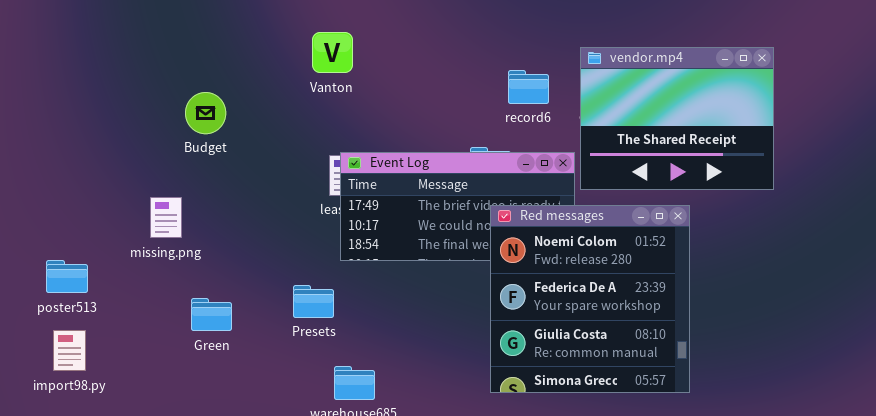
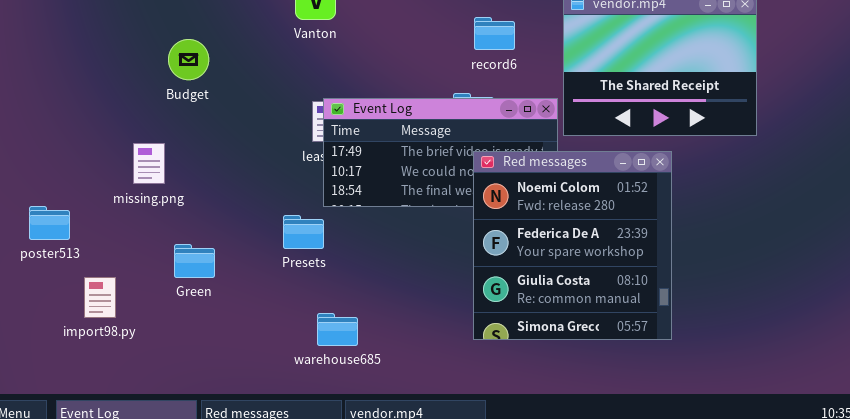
record6: [508,70,549,104] -> [474,17,515,50], moved
Presets: [293,285,334,318] -> [283,215,324,249], moved
import98.py: [53,330,86,371] -> [84,277,116,318], moved

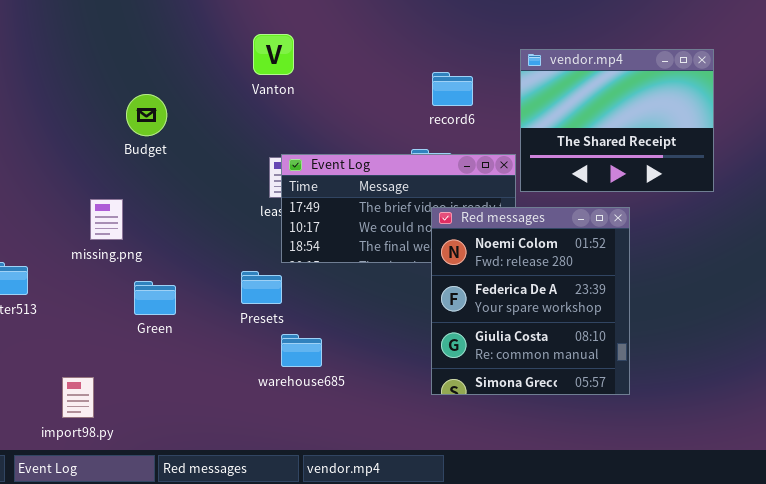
Green: [174,244,215,278] -> [134,281,176,315], moved
import98.py: [84,277,116,318] -> [62,377,94,418], moved
warehouse685: [317,313,358,346] -> [281,334,322,367], moved

